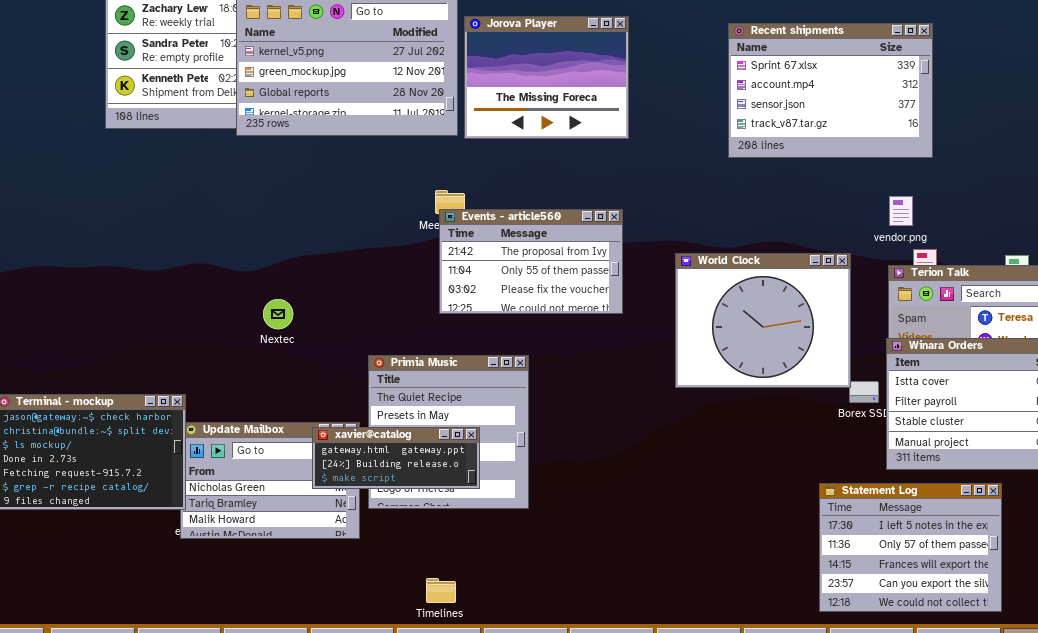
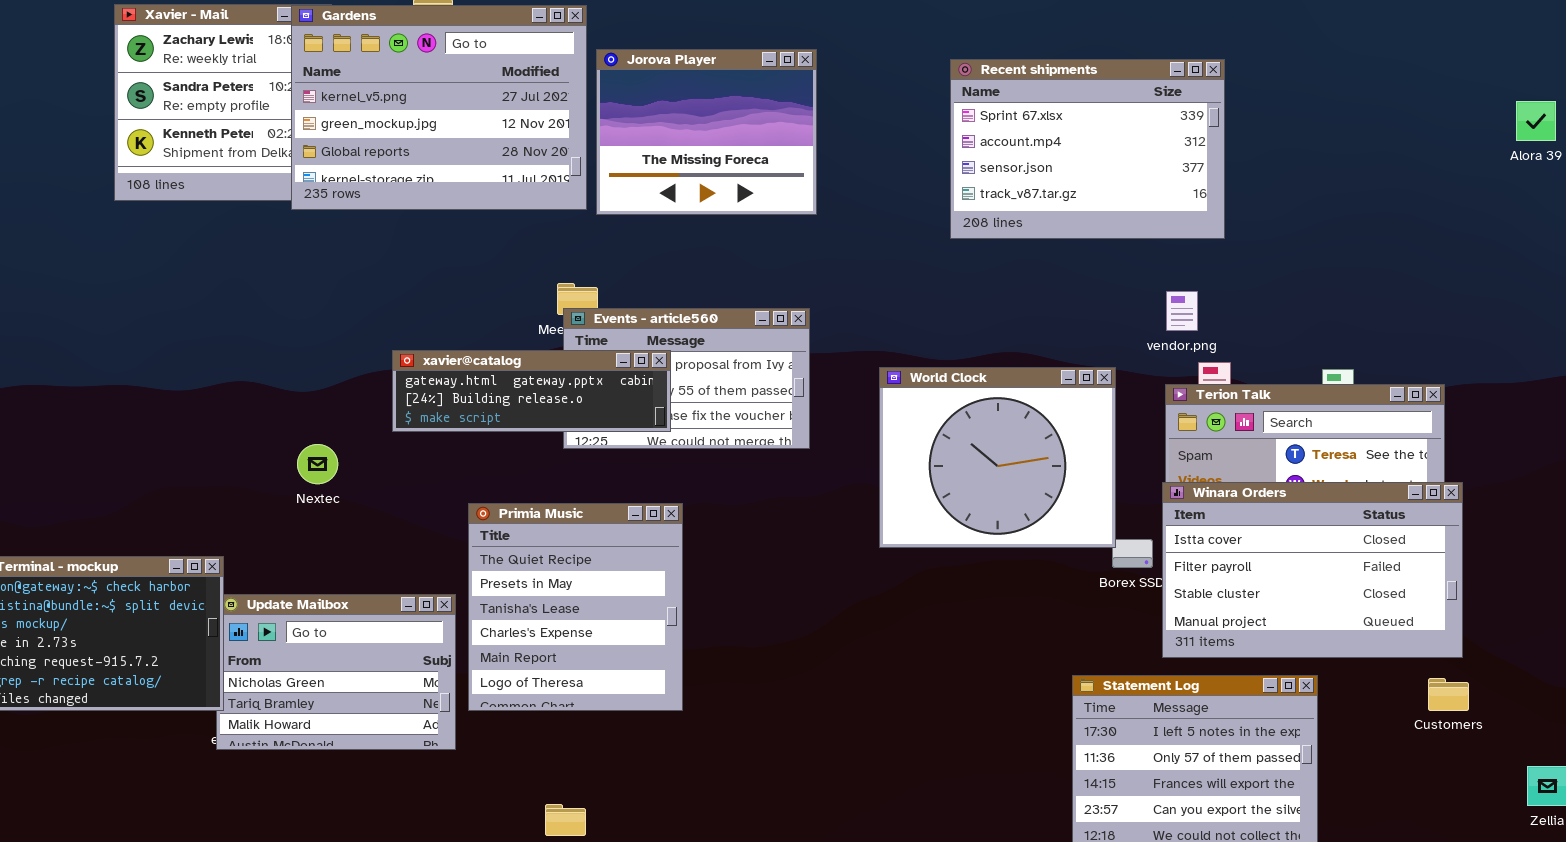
Nextec: [263,299,293,329] -> [297,444,338,484], moved
xavier@catalog: [312,427,480,489] -> [392,350,671,432], moved, resized

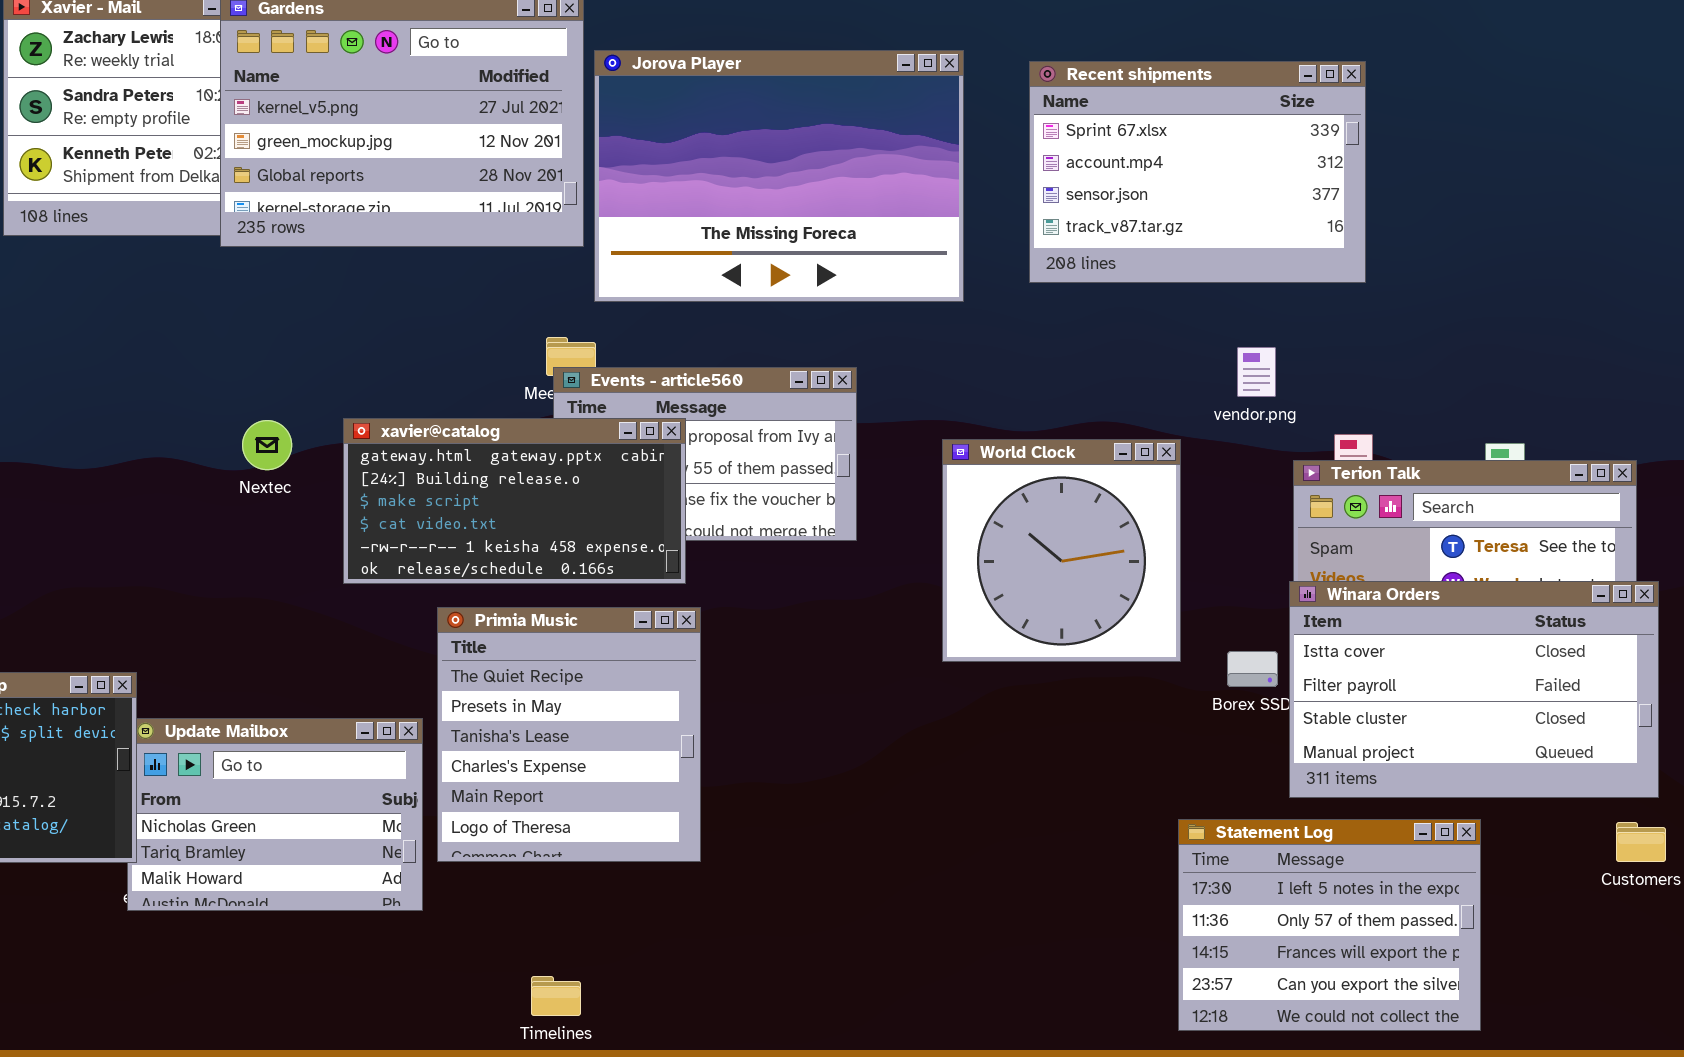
Jorova Player: [596,49,817,215] -> [594,50,964,302], resized
vendor.png: [1166,291,1198,331] -> [1237,347,1276,397], moved
xavier@catalog: [392,350,671,432] -> [343,418,686,584], resized
World Clock: [879,367,1116,548] -> [942,439,1181,662], resized
Nextec: [297,444,338,484] -> [242,420,292,470], moved

